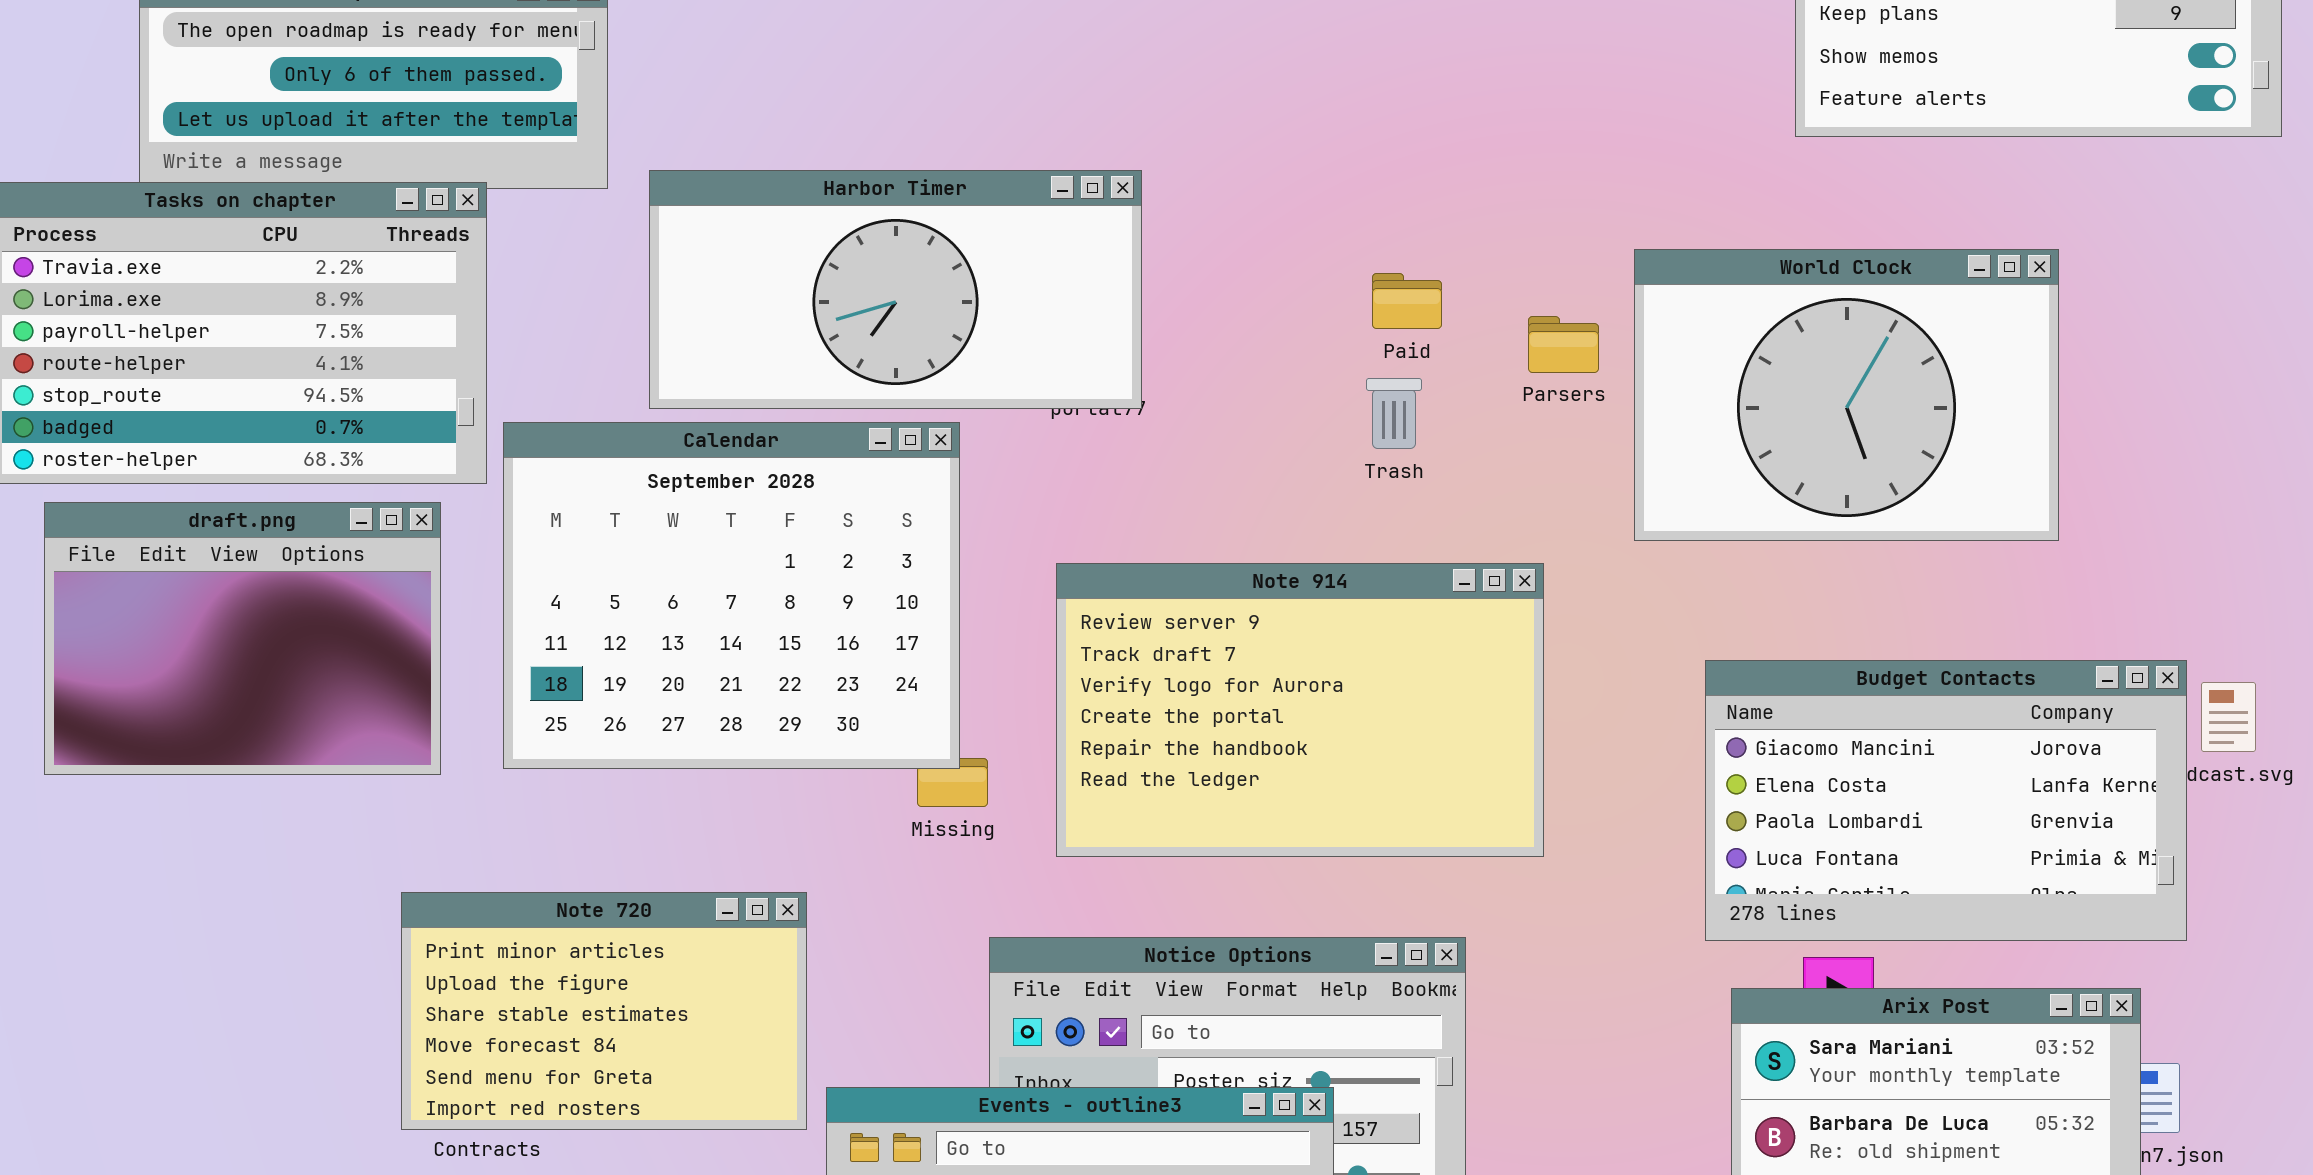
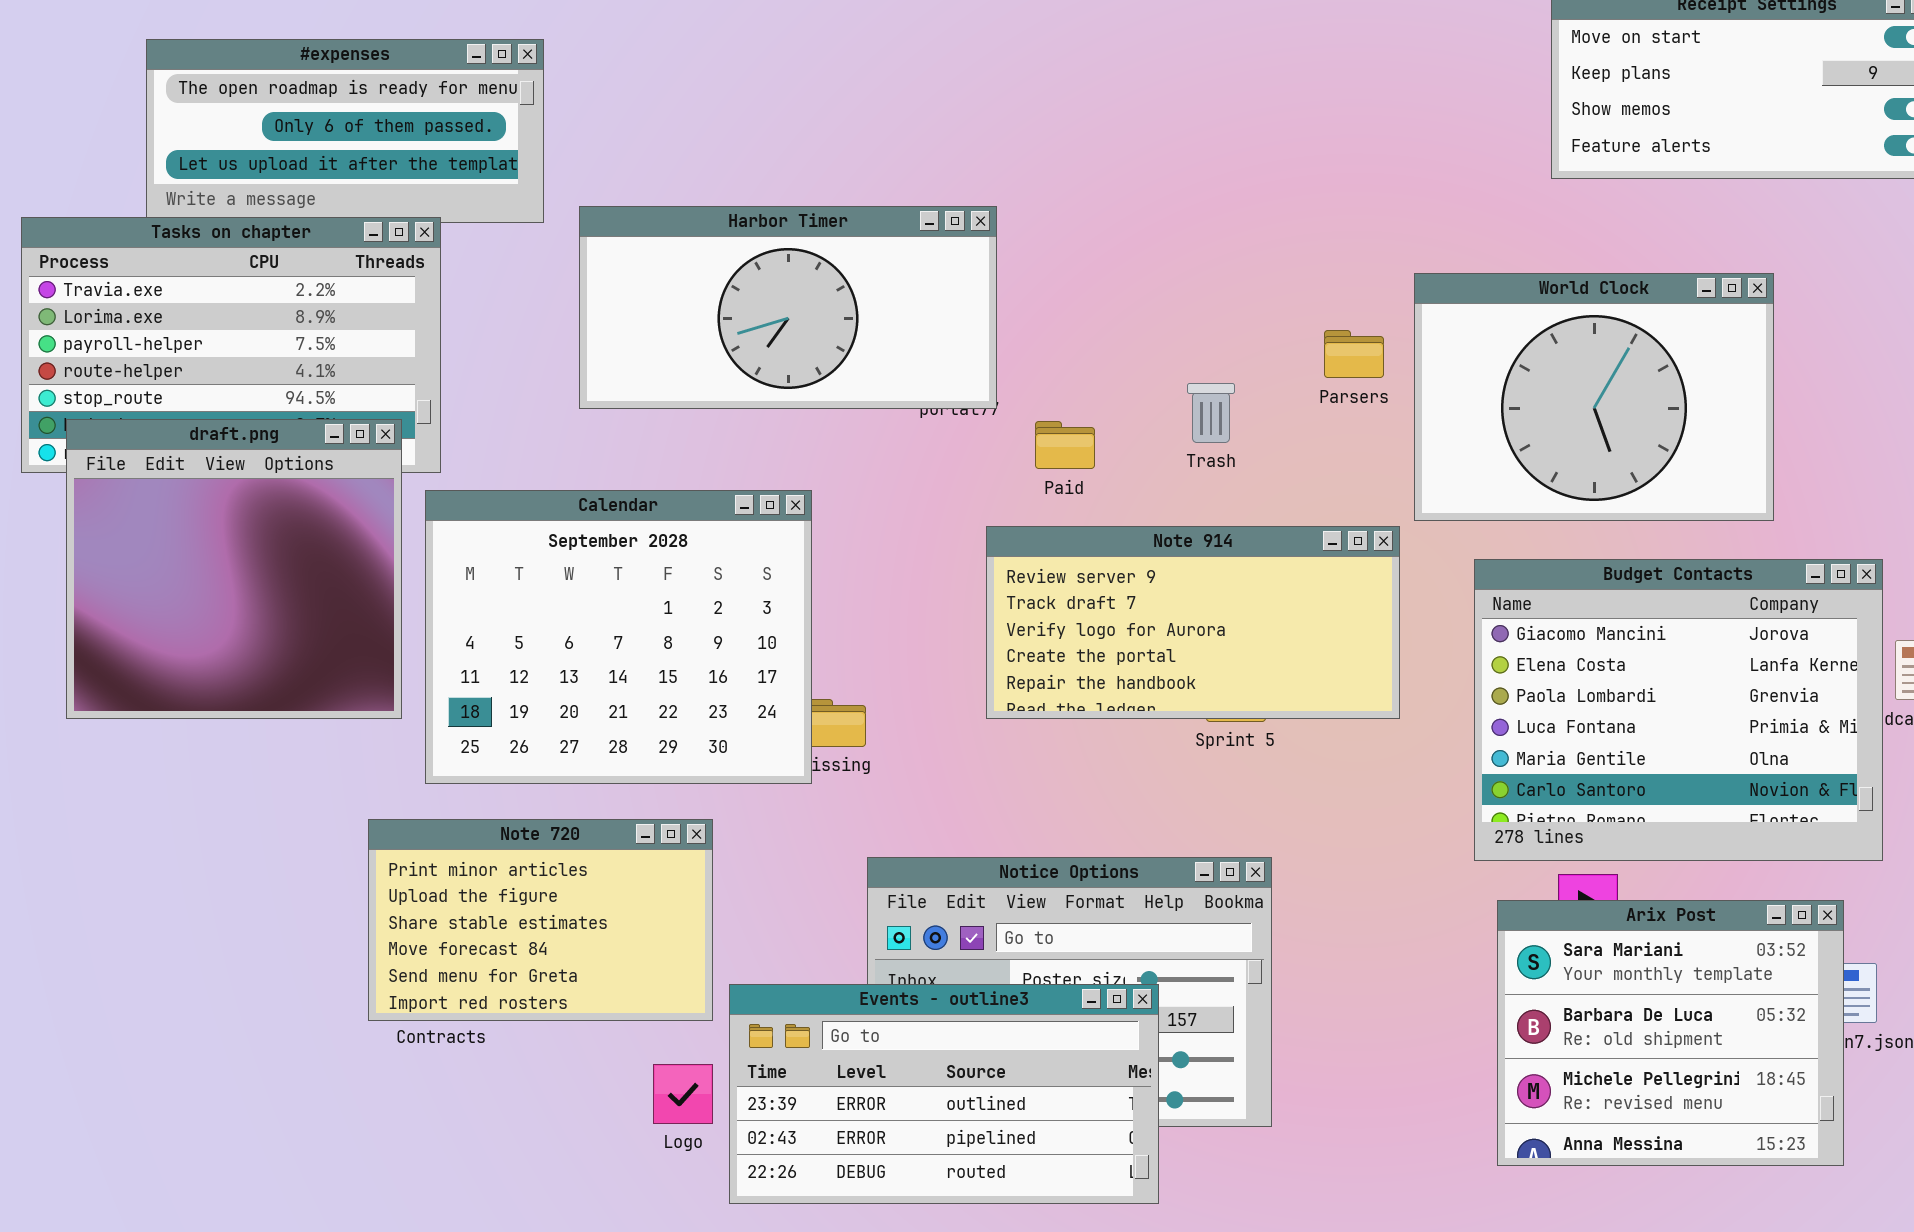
Paid: [1372,273,1442,329] -> [1035,421,1095,469], moved
Calendar: [503,422,960,769] -> [425,490,812,784], moved
draft.png: [44,502,441,775] -> [66,419,402,719], resized
Note 914: [1056,563,1544,857] -> [986,526,1400,719], moved, resized
Budget Contacts: [1705,660,2187,941] -> [1474,559,1883,861], resized

